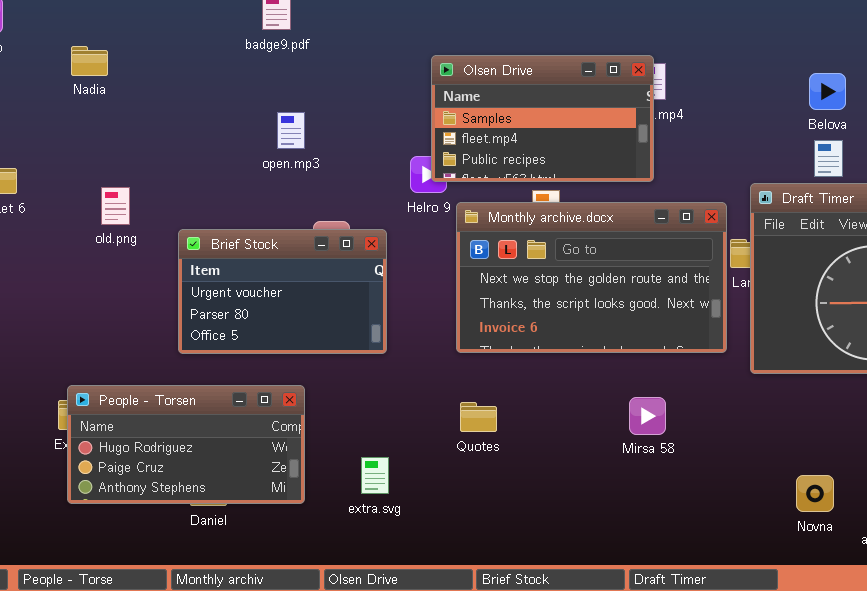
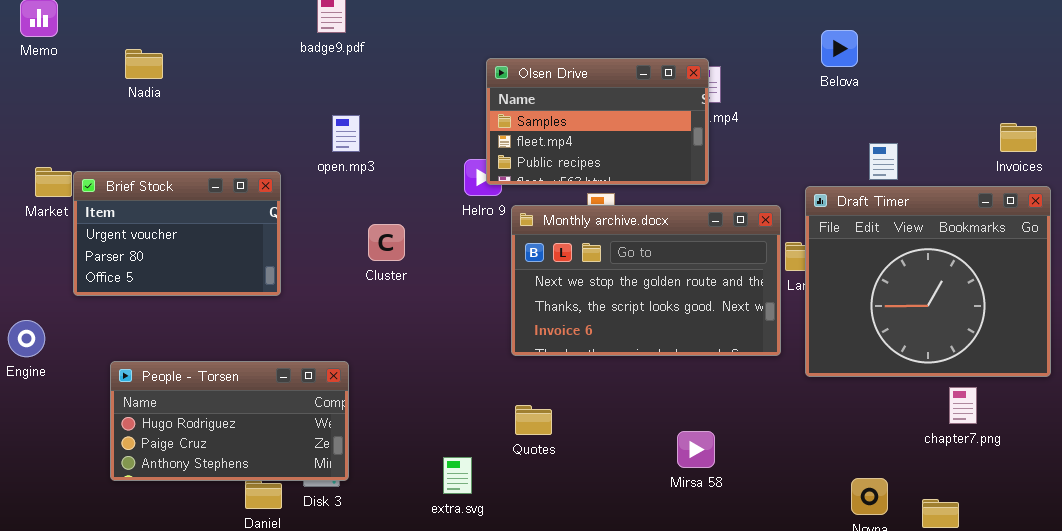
Belova: [809,73,846,110] -> [821,30,858,67], moved
Brief Stock: [178,229,387,354] -> [73,171,281,296], moved
People - Torsen: [67,385,305,504] -> [110,361,349,481], moved
Mirsa 58: [629,397,666,435] -> [677,431,715,468], moved
extra.svg: [361,457,389,494] -> [443,457,472,494], moved

